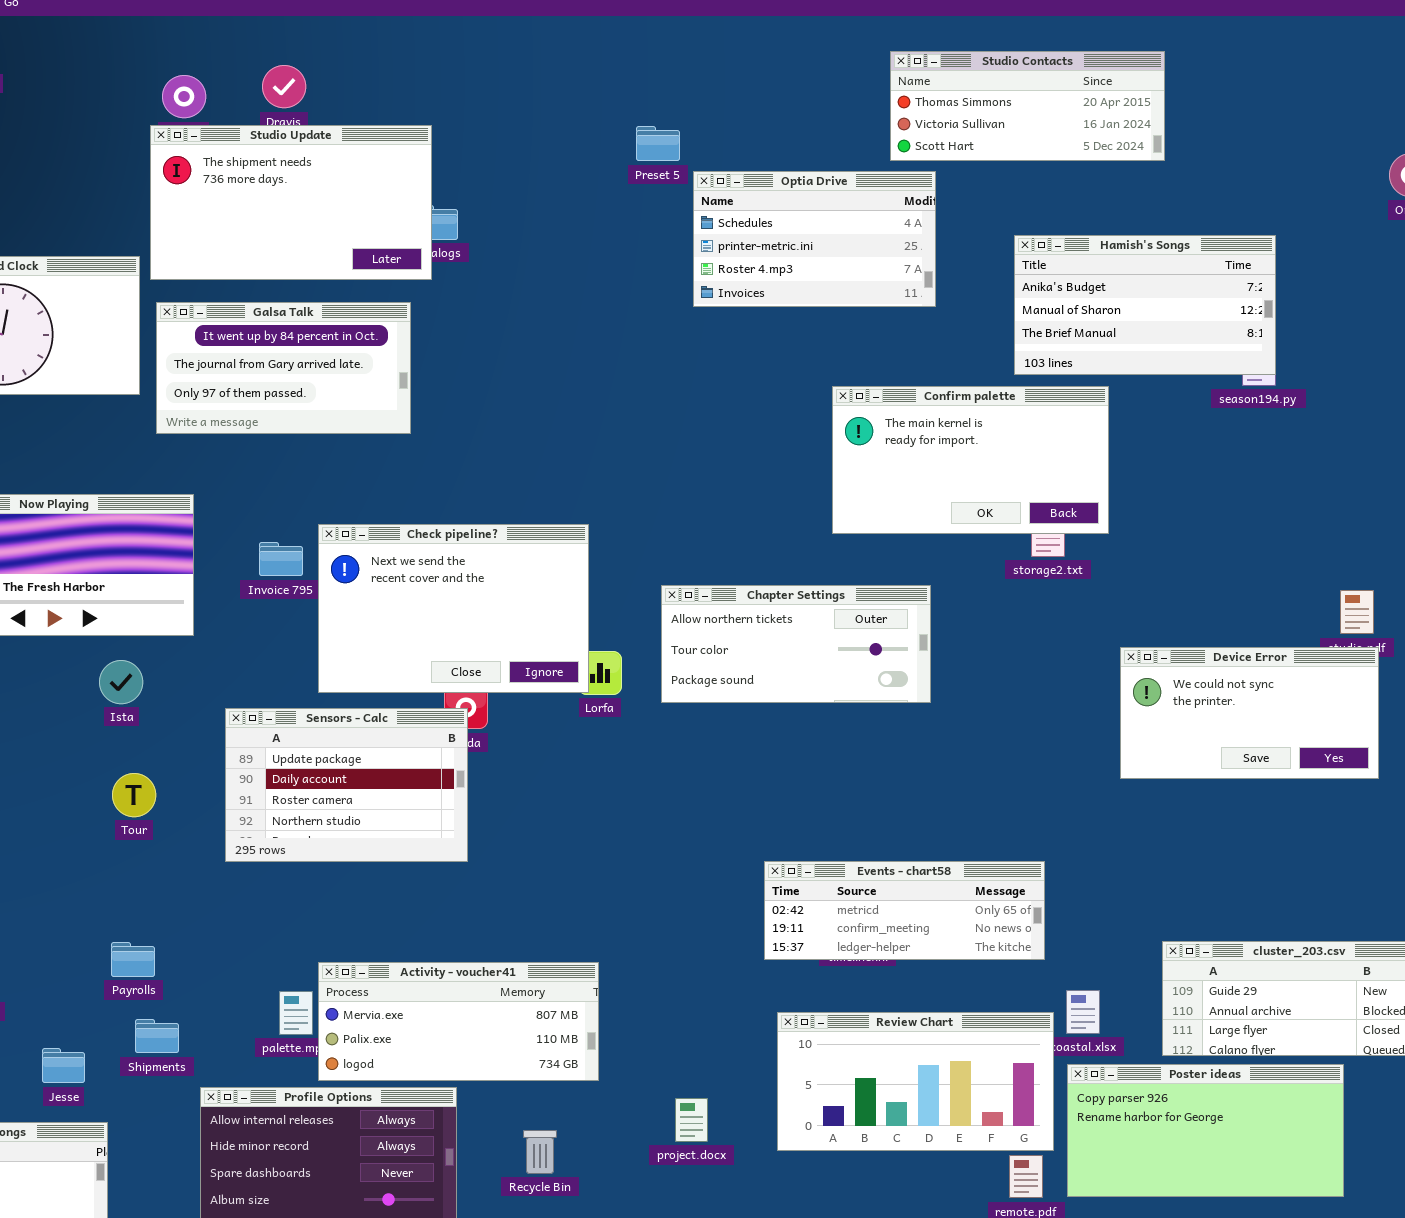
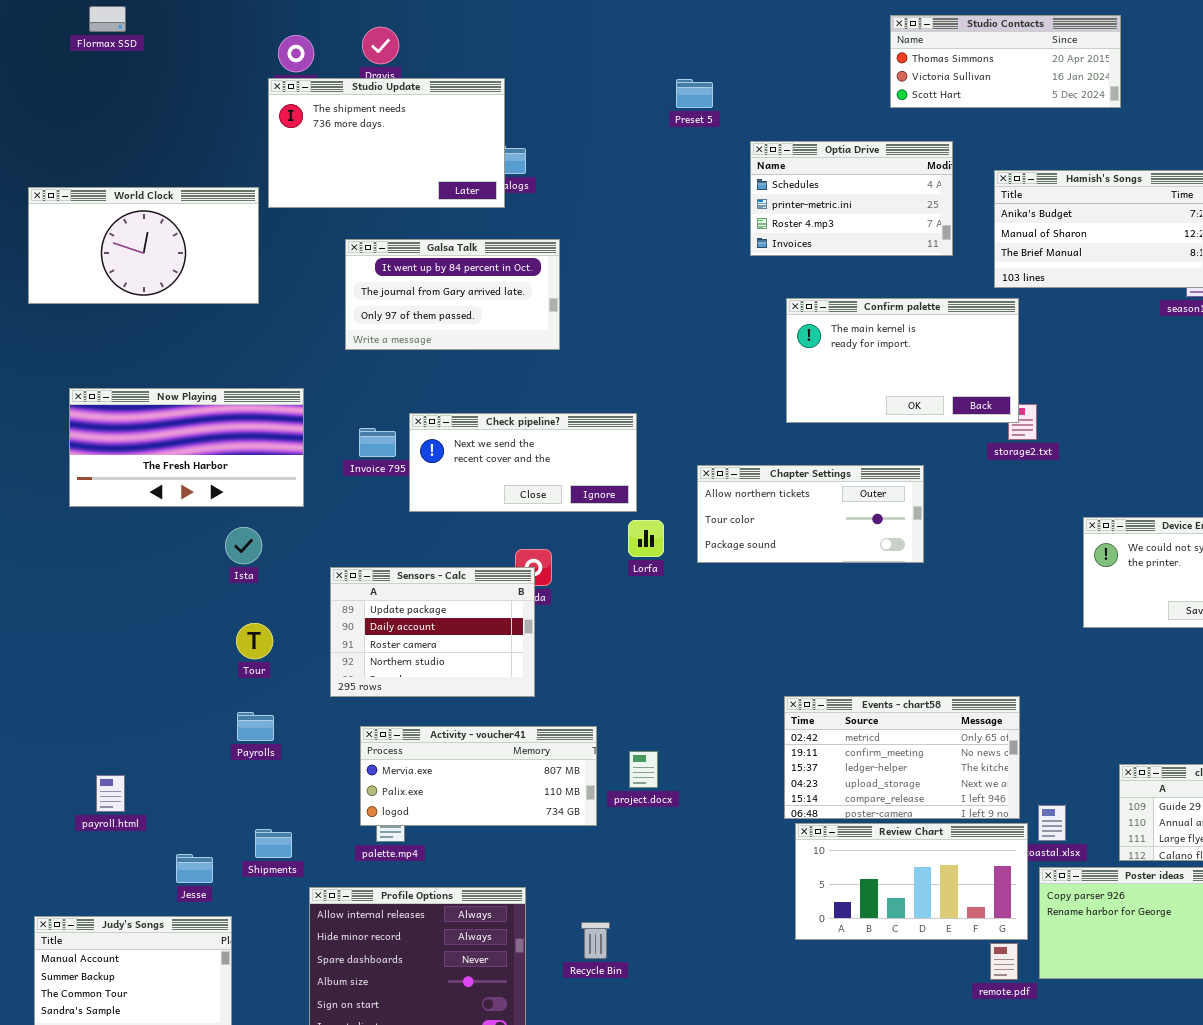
Optia Drive: [693,171,936,307] -> [750,141,953,256], moved
Galsa Talk: [156,302,411,434] -> [345,239,560,350], moved
Confirm palette: [832,386,1109,534] -> [786,298,1019,423], moved
Check pipeline?: [318,524,589,693] -> [409,413,637,512], resized
Events - chart58: [764,861,1045,960] -> [784,696,1020,819], resized
Payrolls: [111,942,155,977] -> [237,712,274,741], moved
Activity - voucher41: [318,962,599,1081] -> [360,726,597,826], moved
project.docx: [675,1098,708,1142] -> [629,751,658,788], moved

